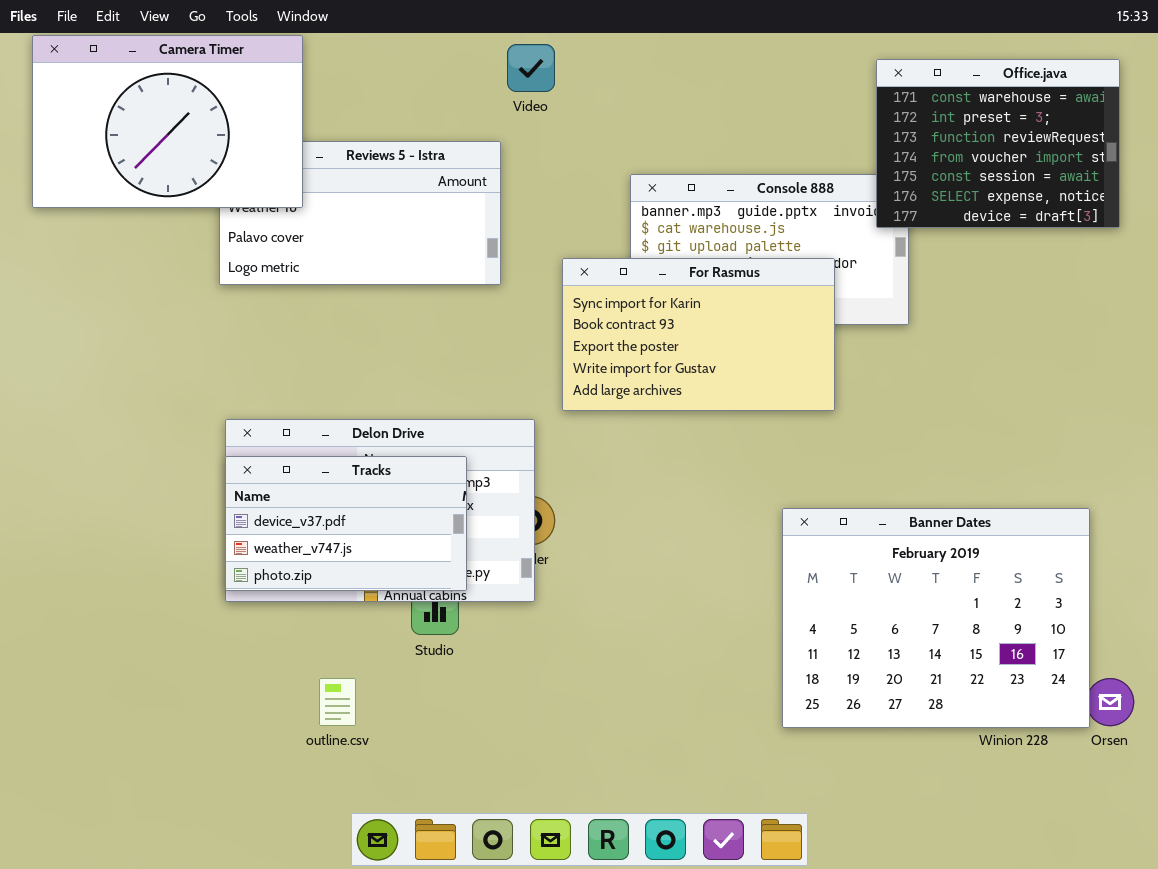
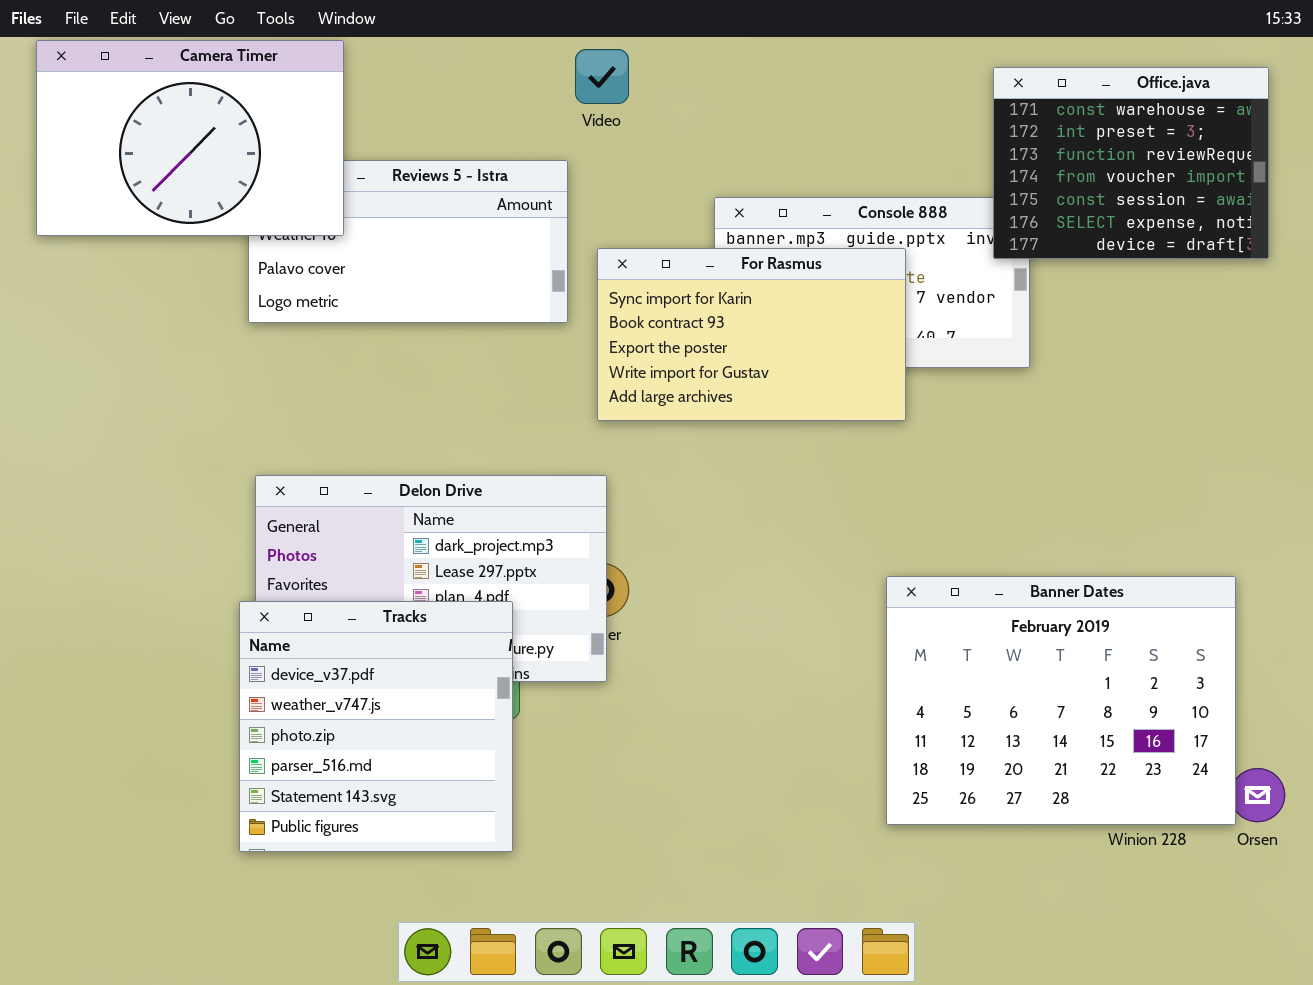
For Rasmus: [562,258,835,411] -> [597,248,906,421], moved
Tracks: [225,456,467,591] -> [239,601,513,852], moved, resized

